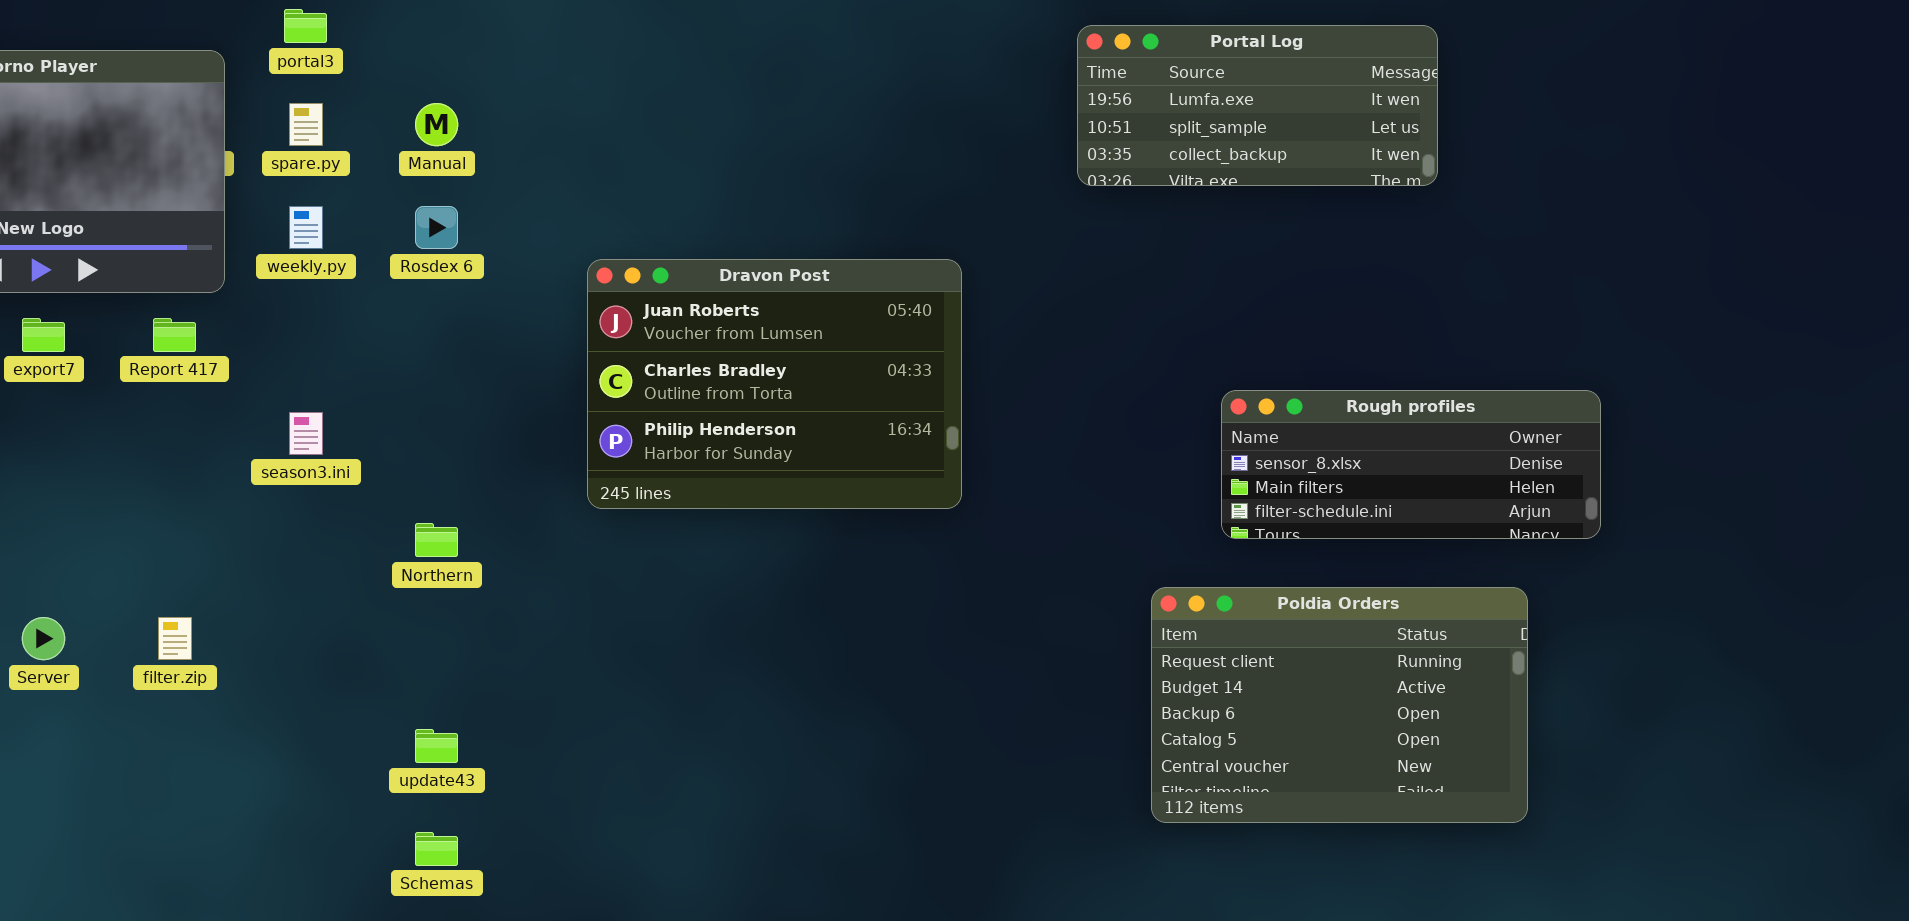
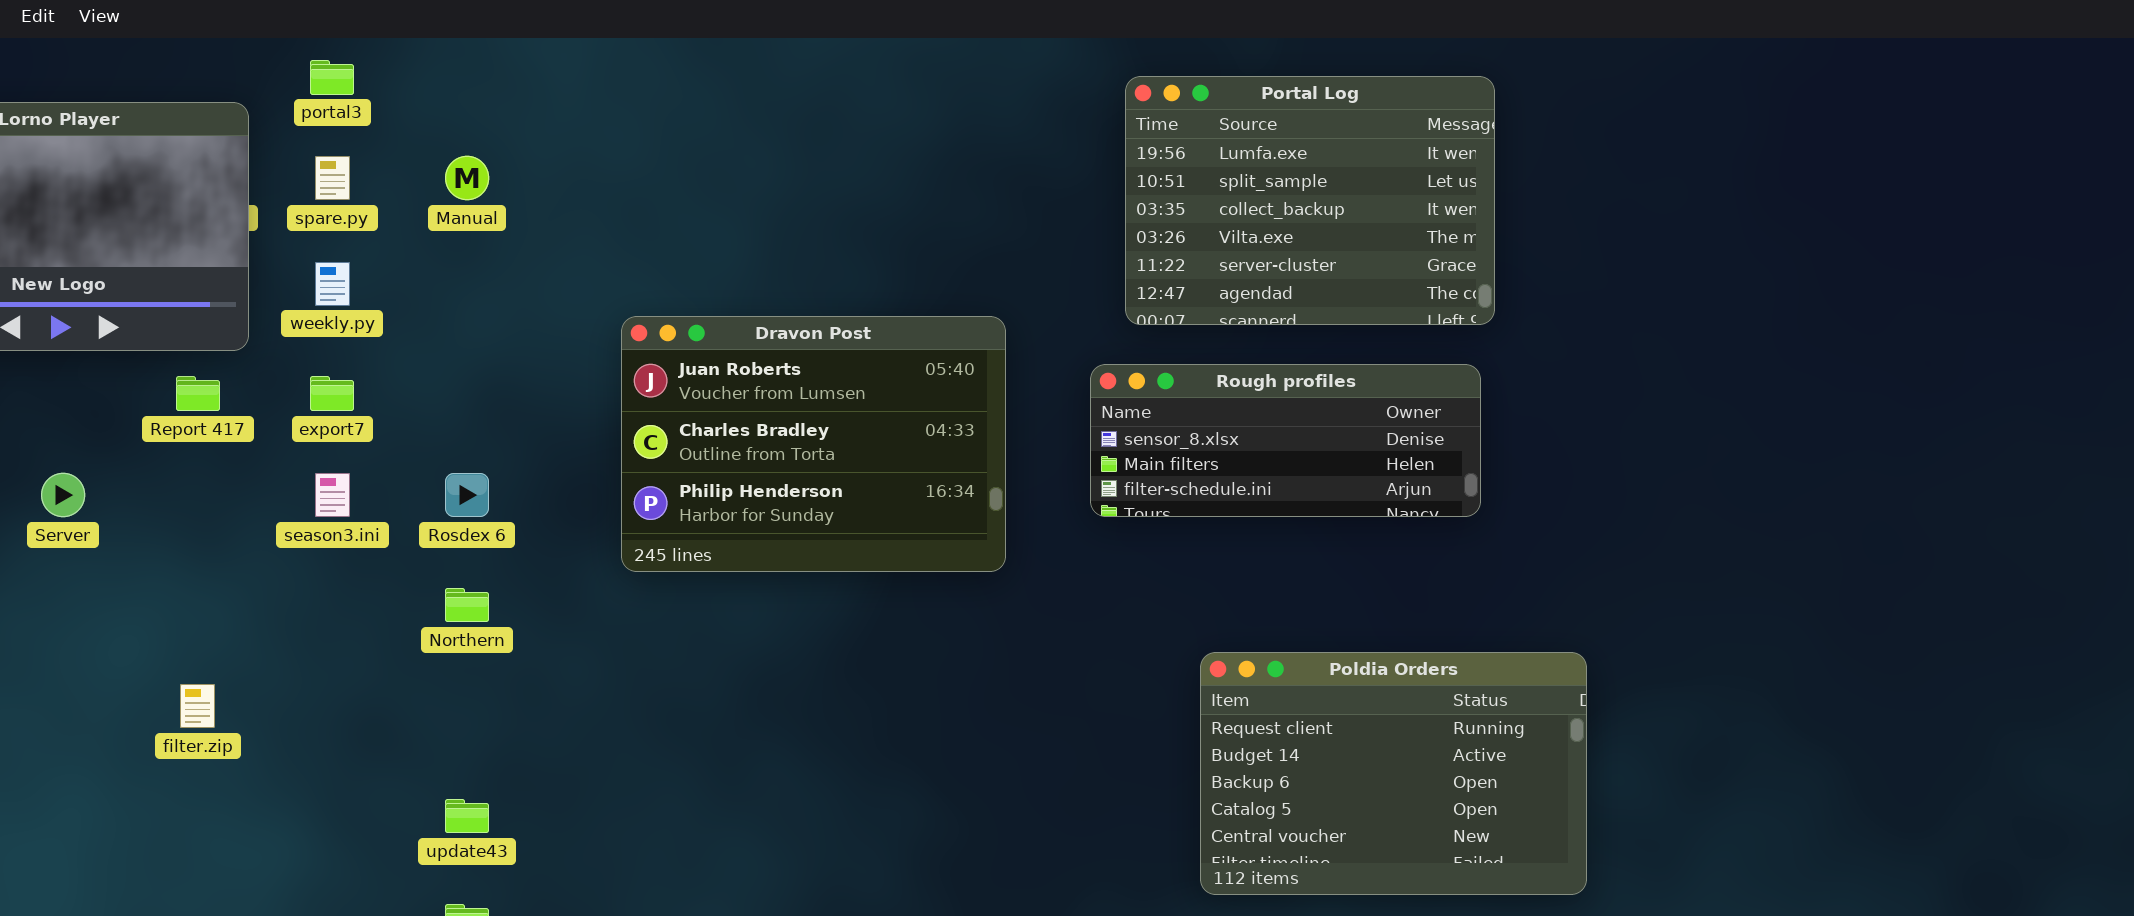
Portal Log: [1077,25,1438,186] -> [1125,76,1495,325], resized
Rosdex 6: [415,206,458,249] -> [445,473,489,517], moved
export7: [22,318,65,352] -> [310,376,354,411], moved
Rough profiles: [1221,390,1601,539] -> [1090,364,1481,517], moved
Server: [22,617,65,660] -> [41,473,85,517], moved

